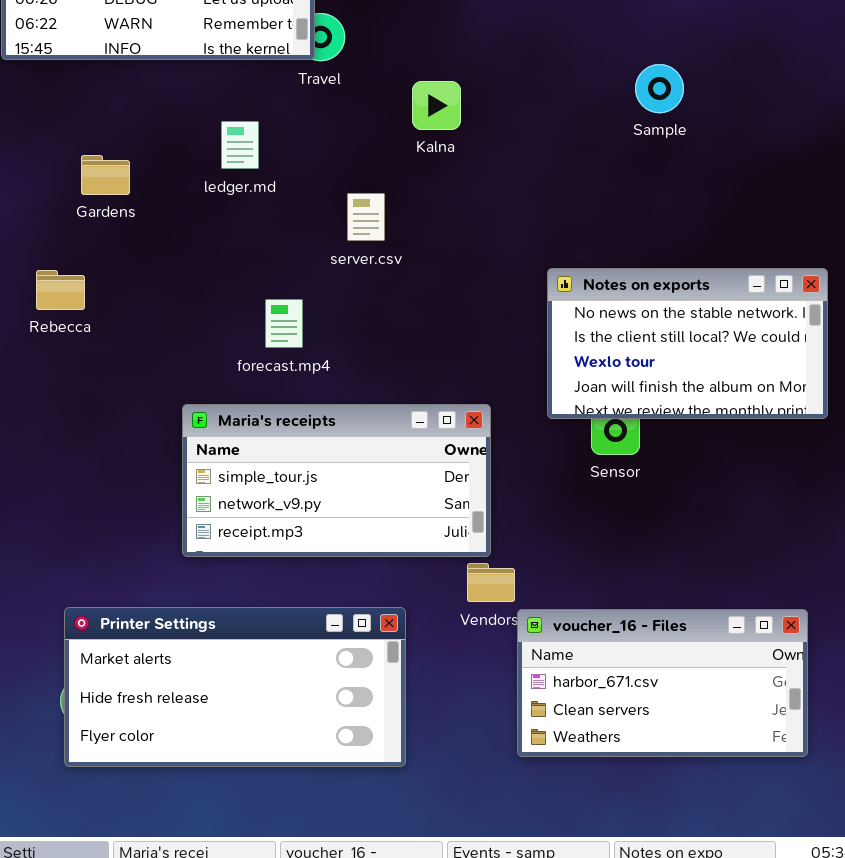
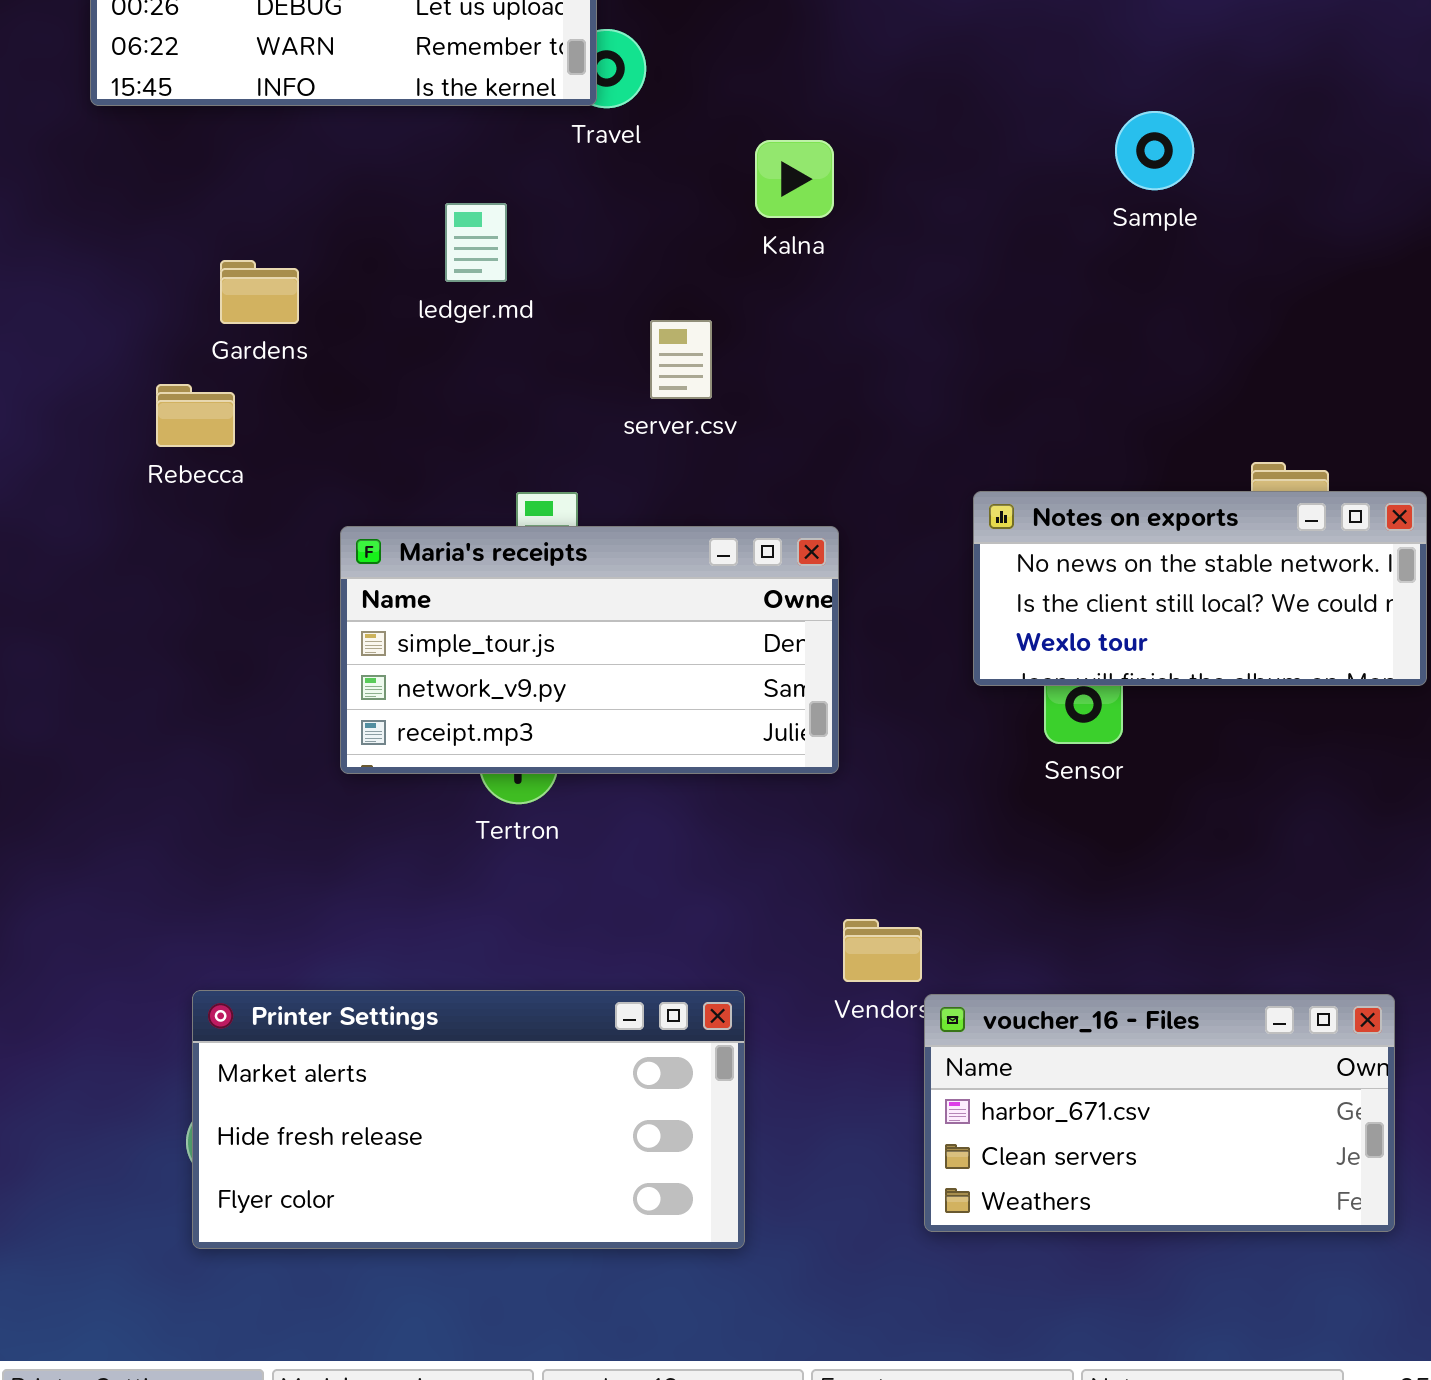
Notes on exports: [547,268,828,419] -> [973,491,1427,686], resized
Rebecca: [36,270,85,310] -> [156,384,235,447], moved
Maria's receipts: [182,404,491,557] -> [340,526,839,774], moved

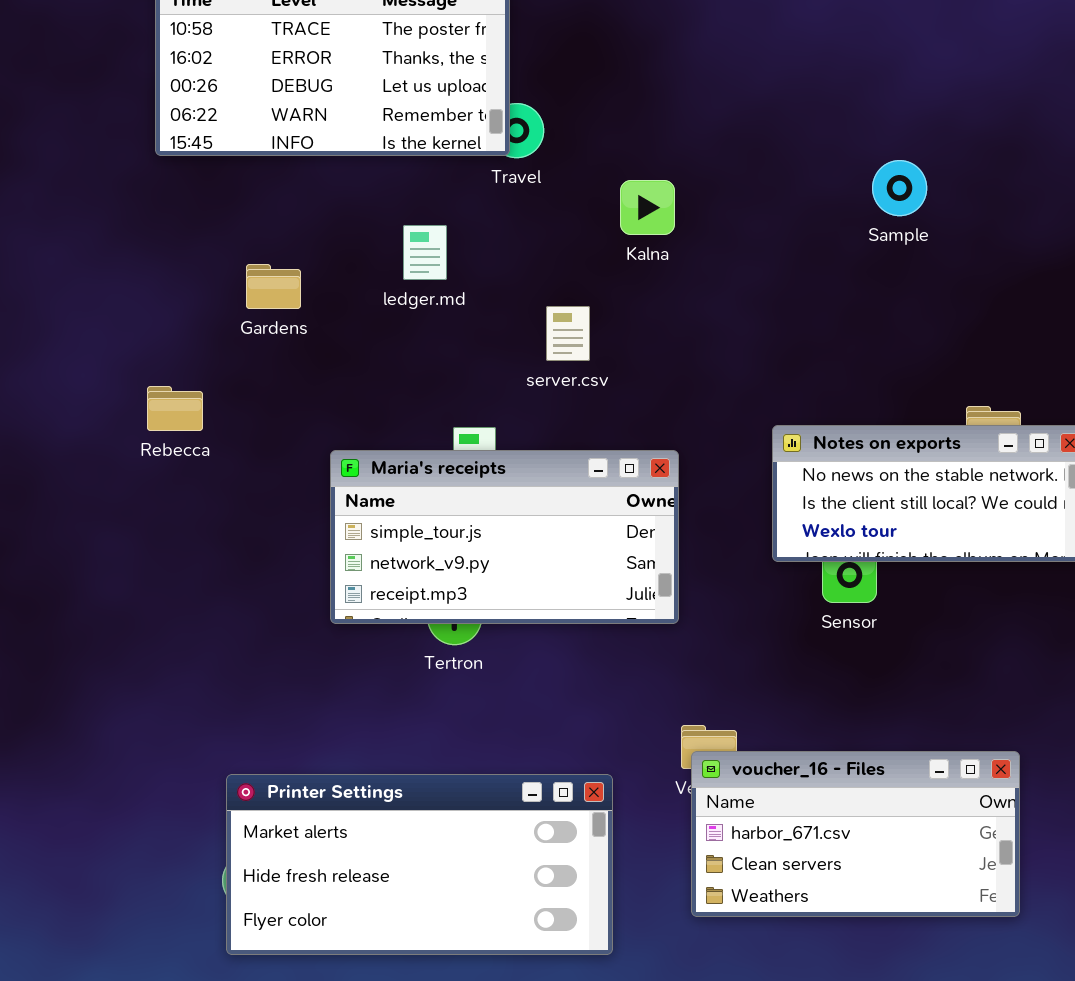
Rebecca: [156,384,235,447] -> [147,386,203,431], moved
voucher_16 - Files: [924,994,1395,1232] -> [691,751,1020,917], moved

